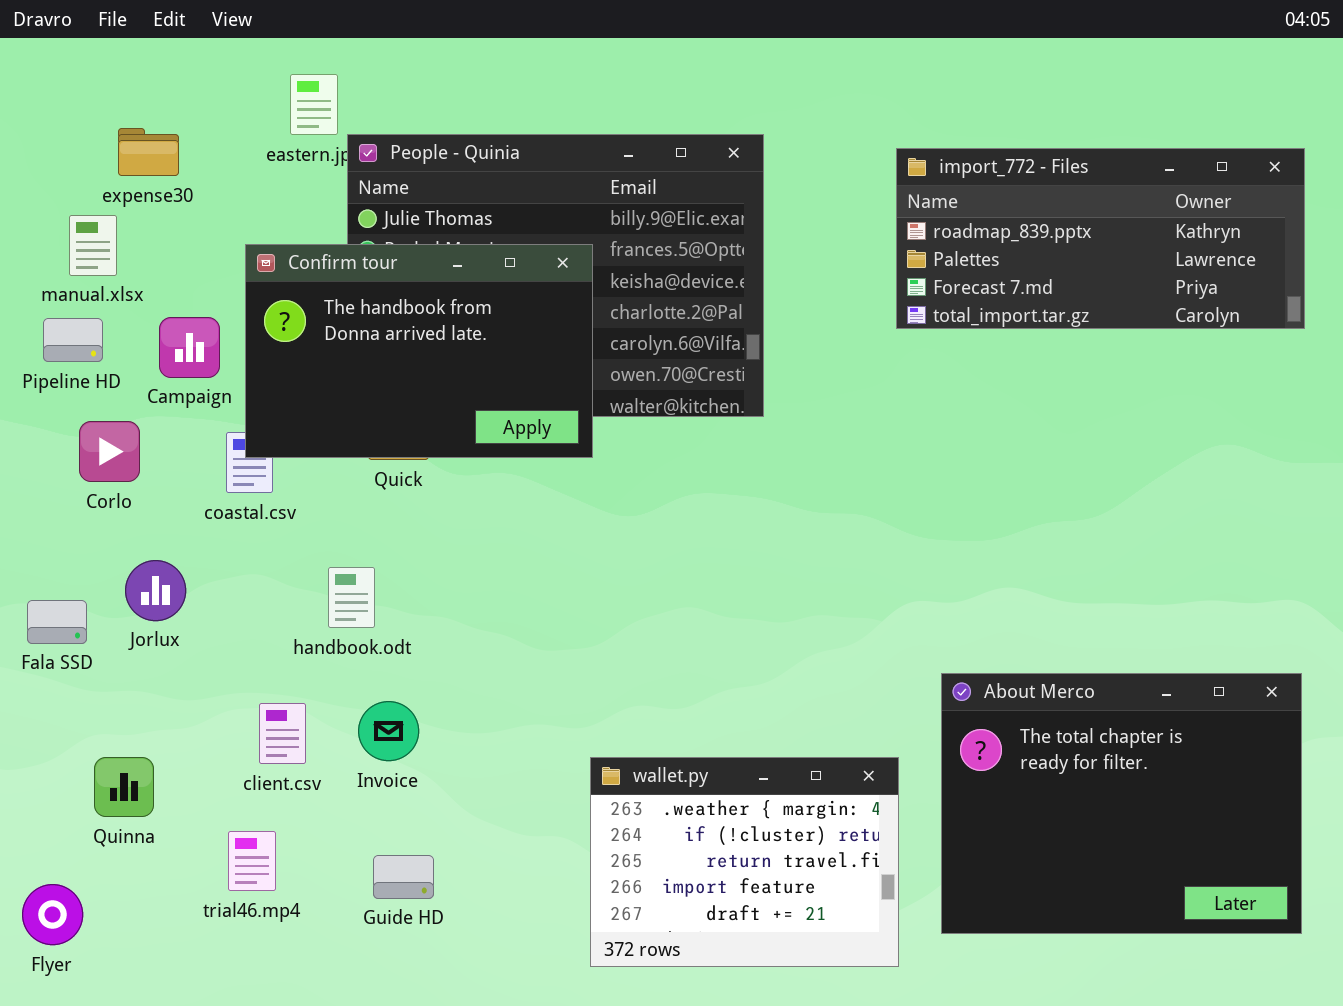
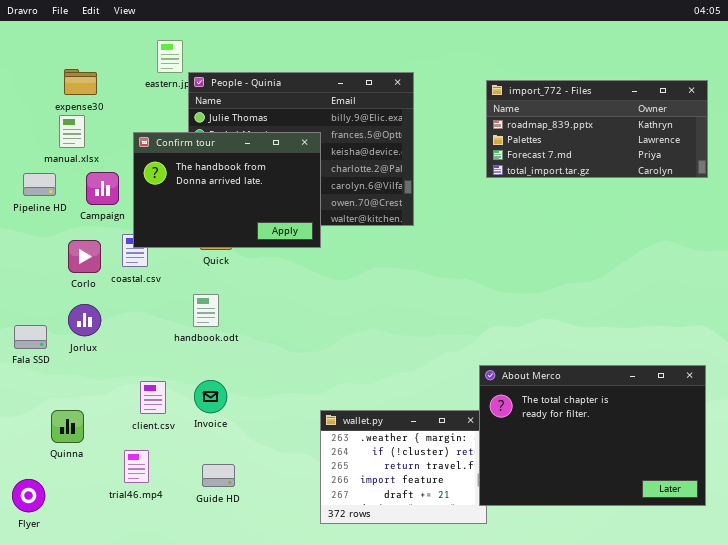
manual.xlsx: [69,215,117,276] -> [59,115,85,148], moved
Corlo: [79,421,140,482] -> [68,240,101,273], moved
handbook.odt: [328,567,375,628] -> [193,294,219,327], moved
About Merco: [941,673,1302,934] -> [479,365,706,506], resized

